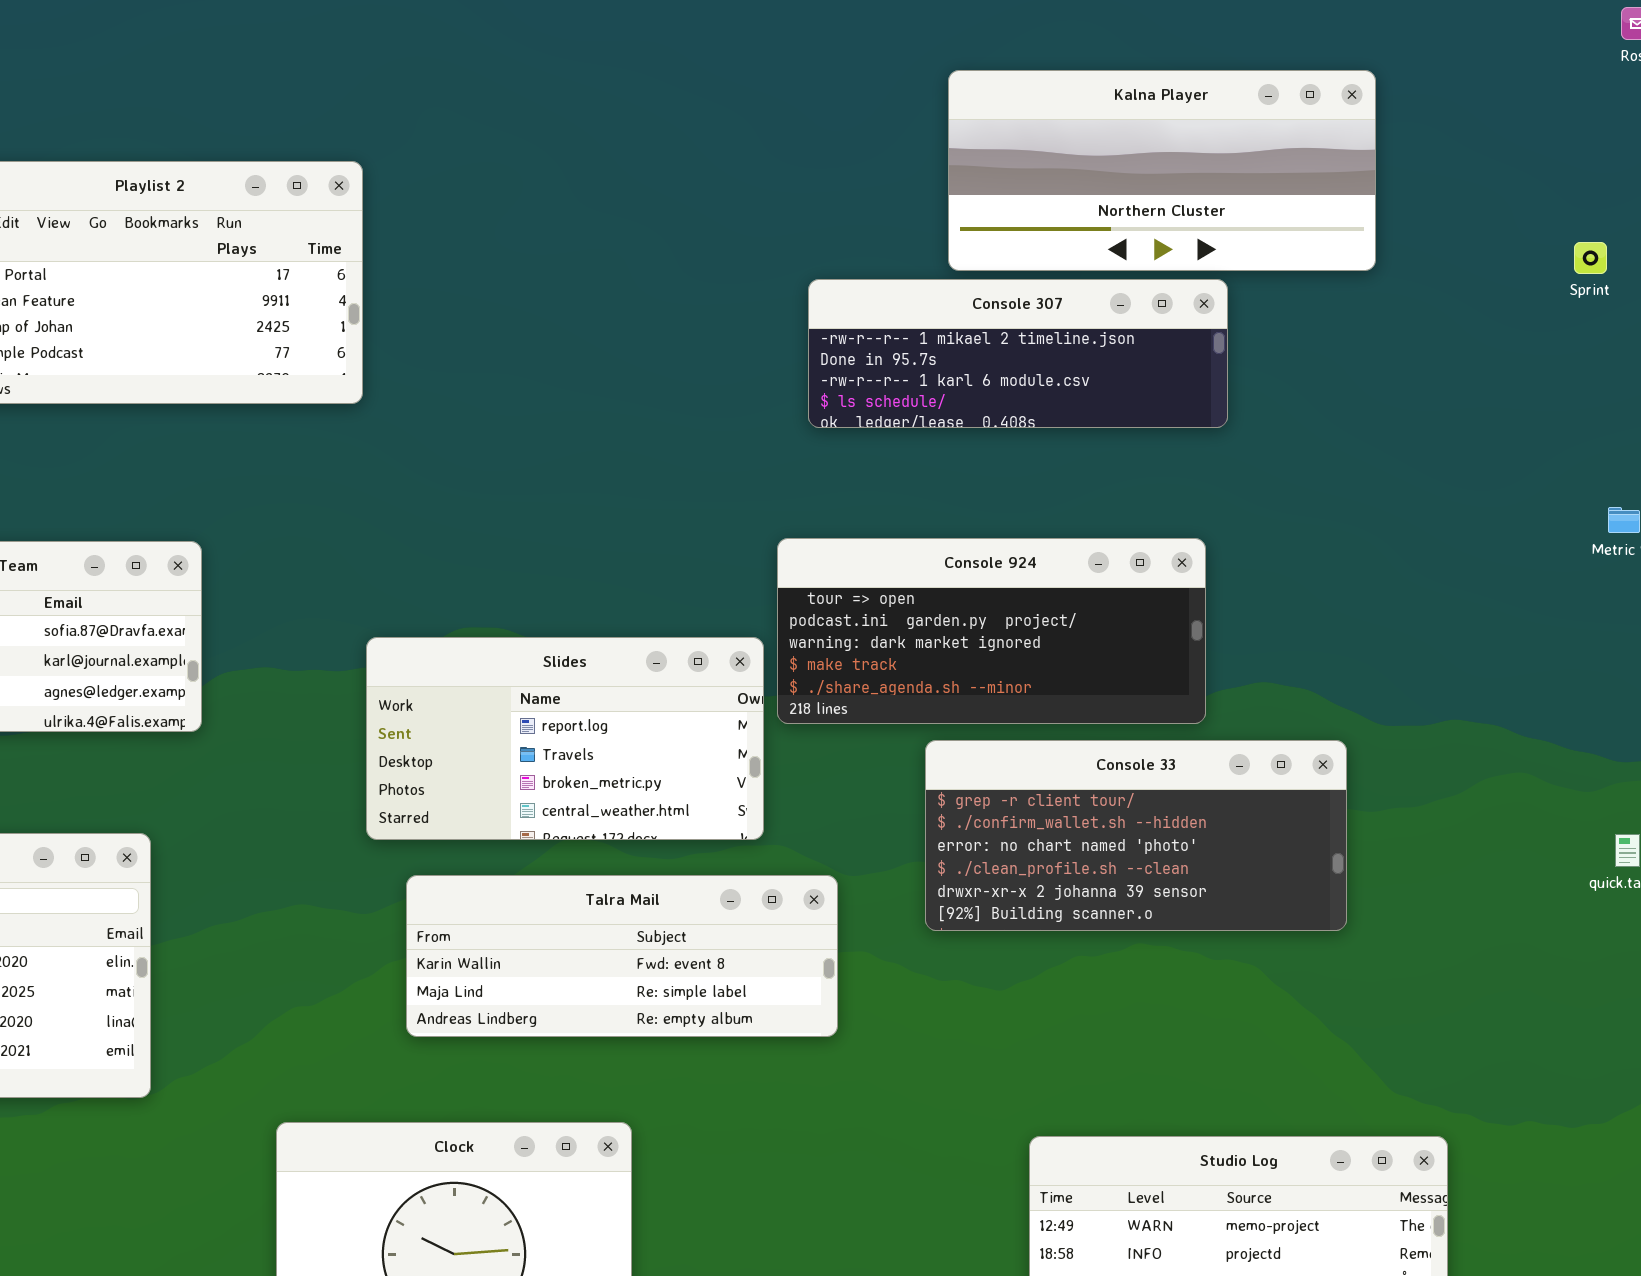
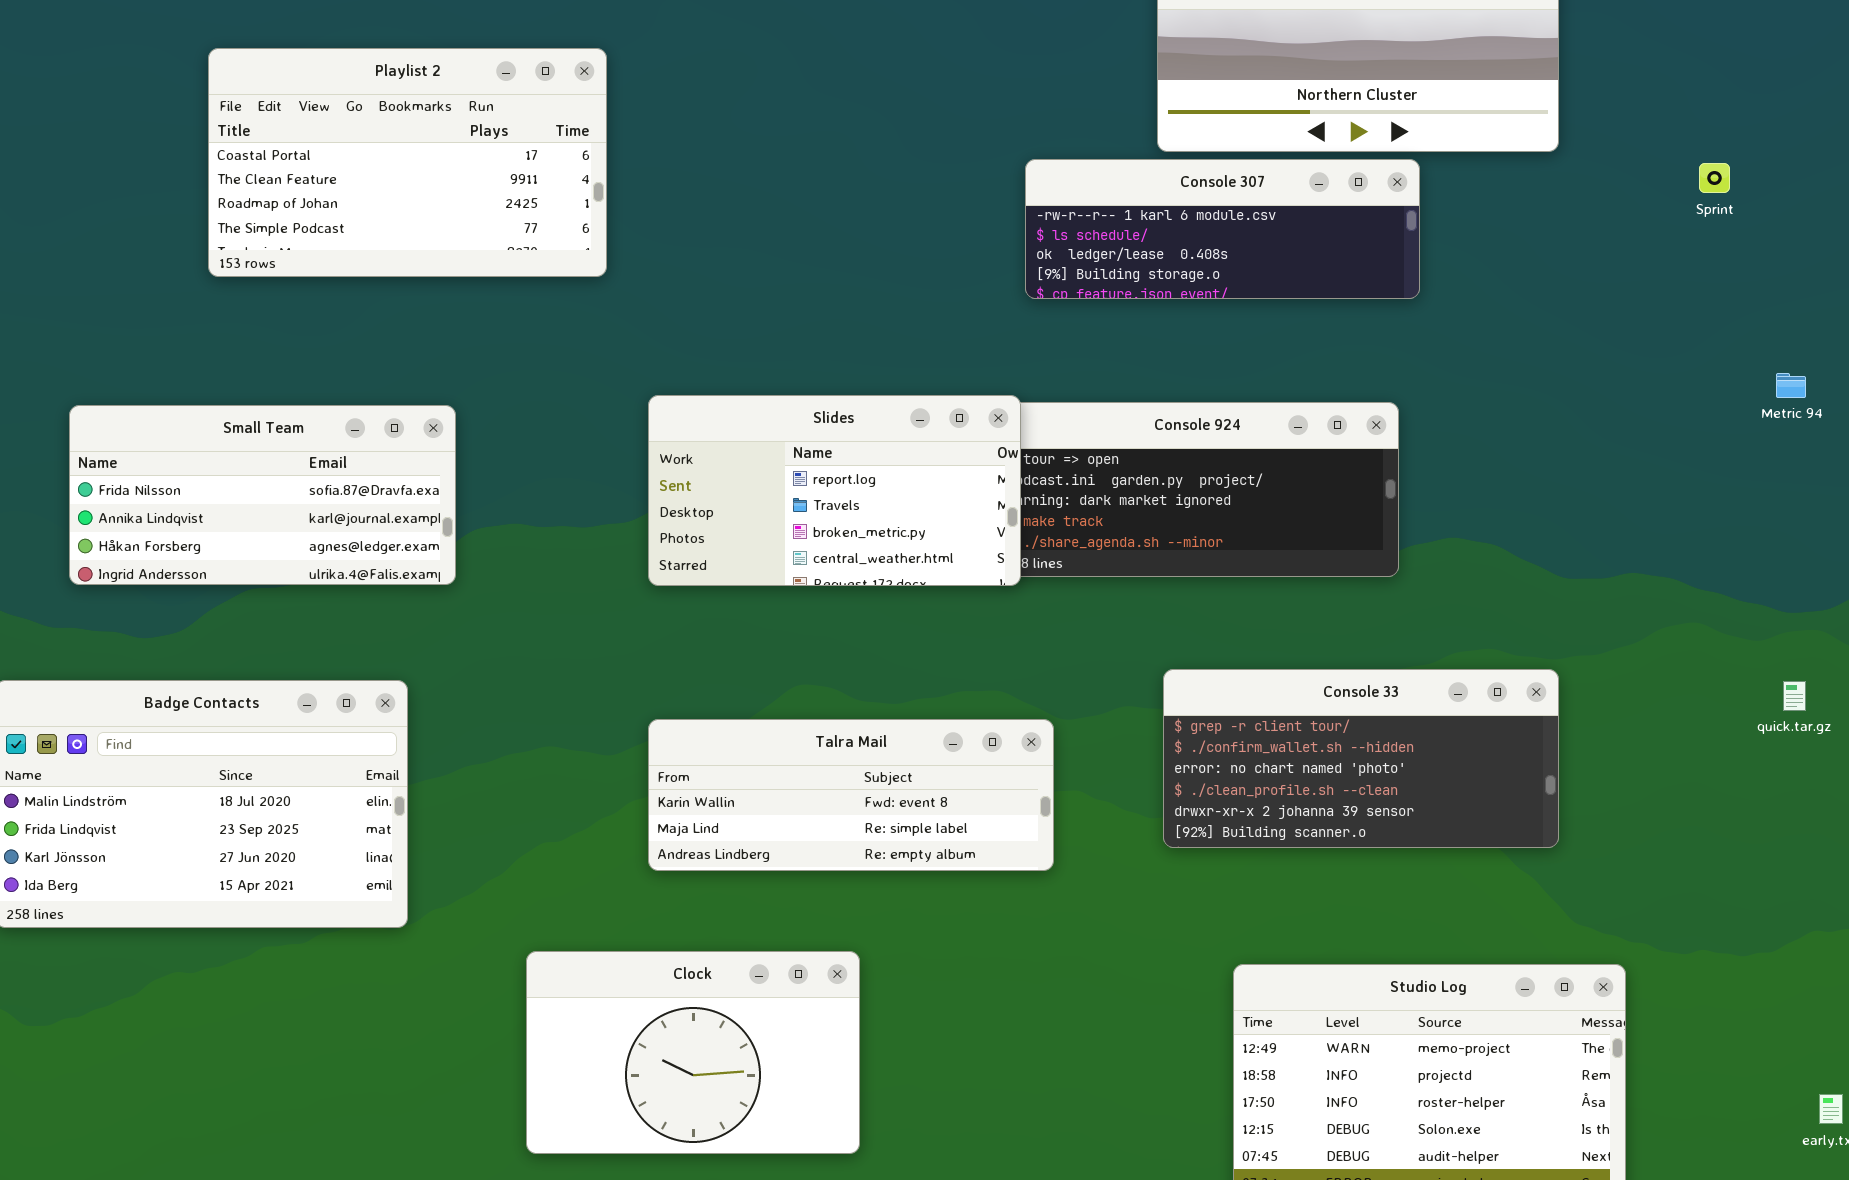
Sprint: [1574,242,1607,274] -> [1699,163,1730,193], moved
Console 307: [808,279,1228,428] -> [1025,159,1420,299], scrolled down 2 rows
Slides: [366,637,764,840] -> [648,395,1021,586], moved
Console 33: [925,740,1347,931] -> [1163,669,1559,848], moved

